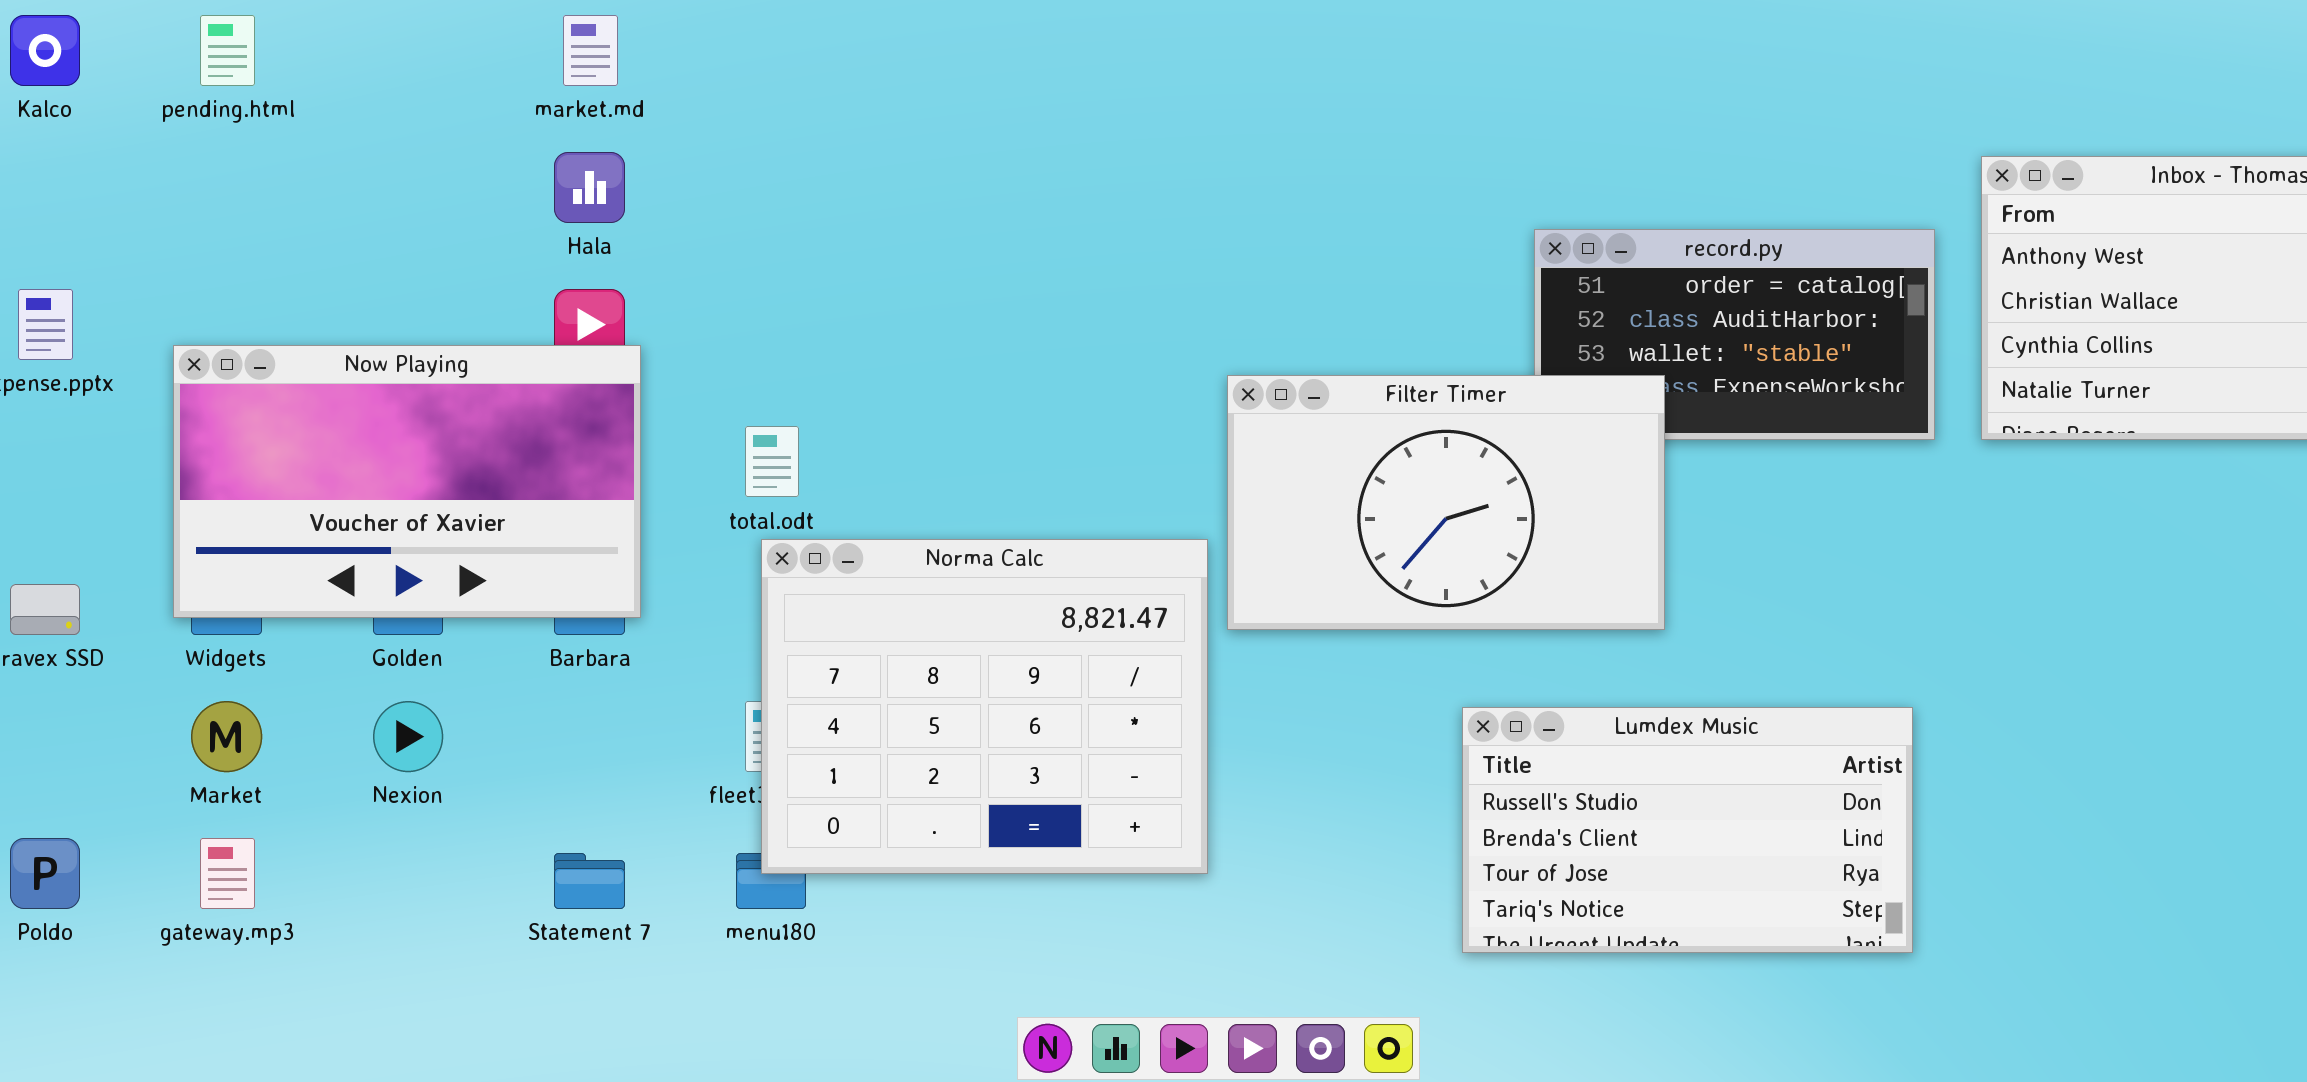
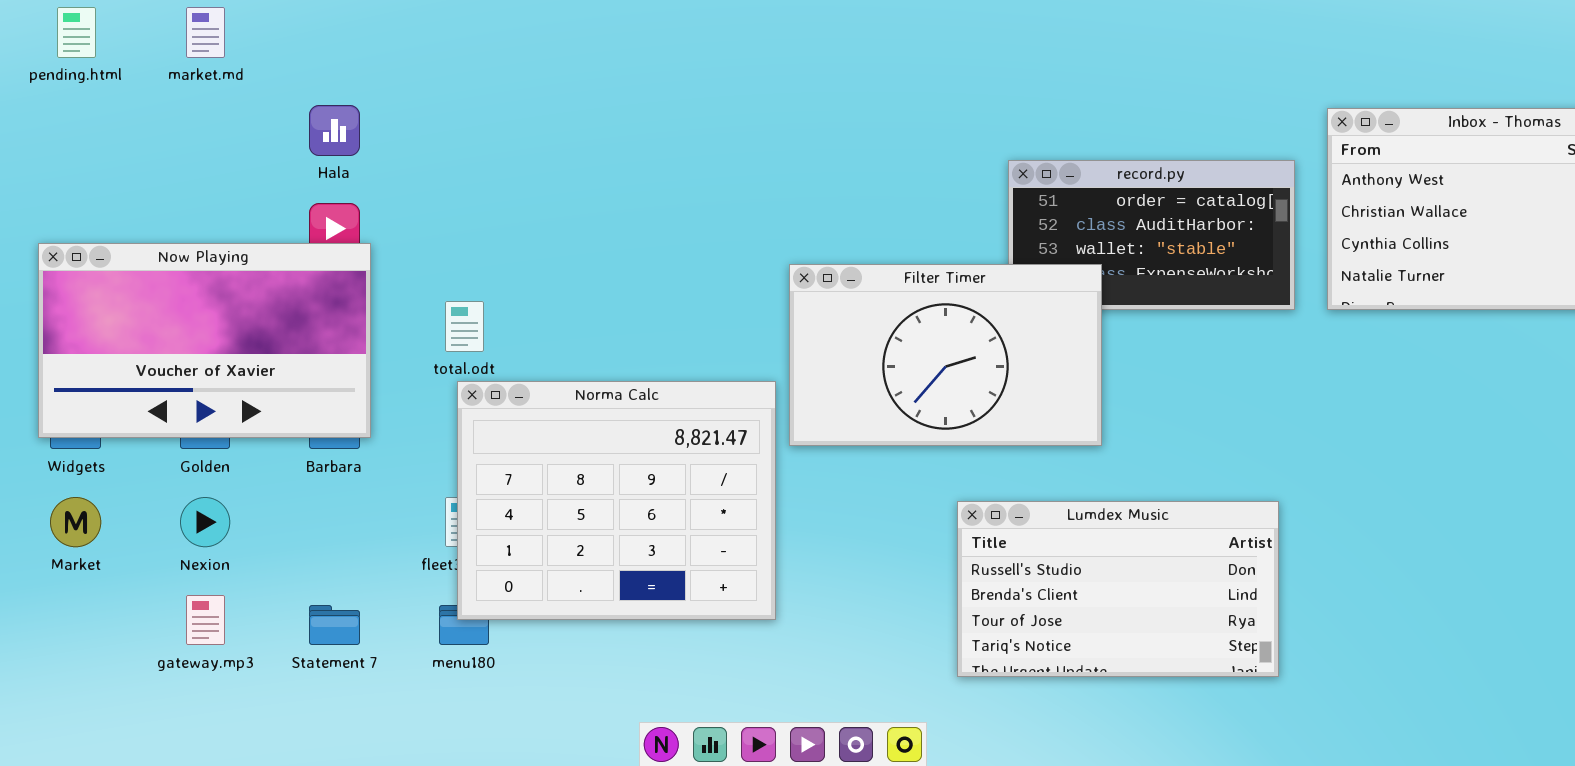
market.md: [563,15,618,86] -> [186,7,225,58], moved
gateway.mp3: [200,838,255,909] -> [186,595,225,645], moved

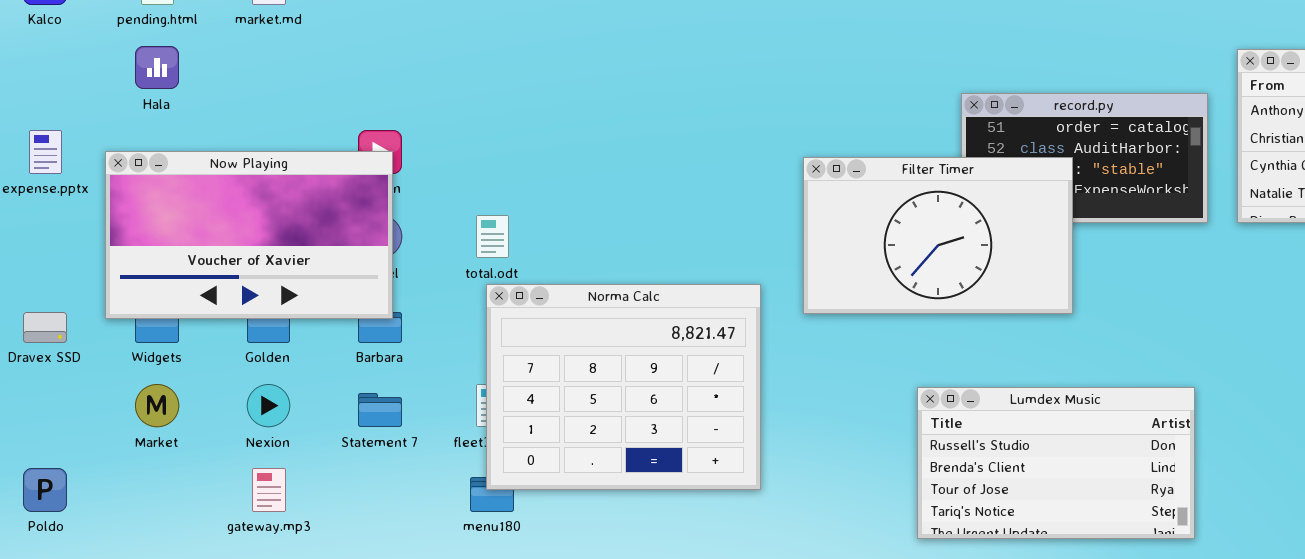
Hala: [309,105,360,156] -> [135,46,179,89], moved
Now Playing: [38,243,371,438] -> [105,151,393,319], moved
Filter Timer: [789,264,1102,446] -> [803,157,1073,314], moved
Statement 7: [309,605,360,645] -> [358,393,402,427], moved

